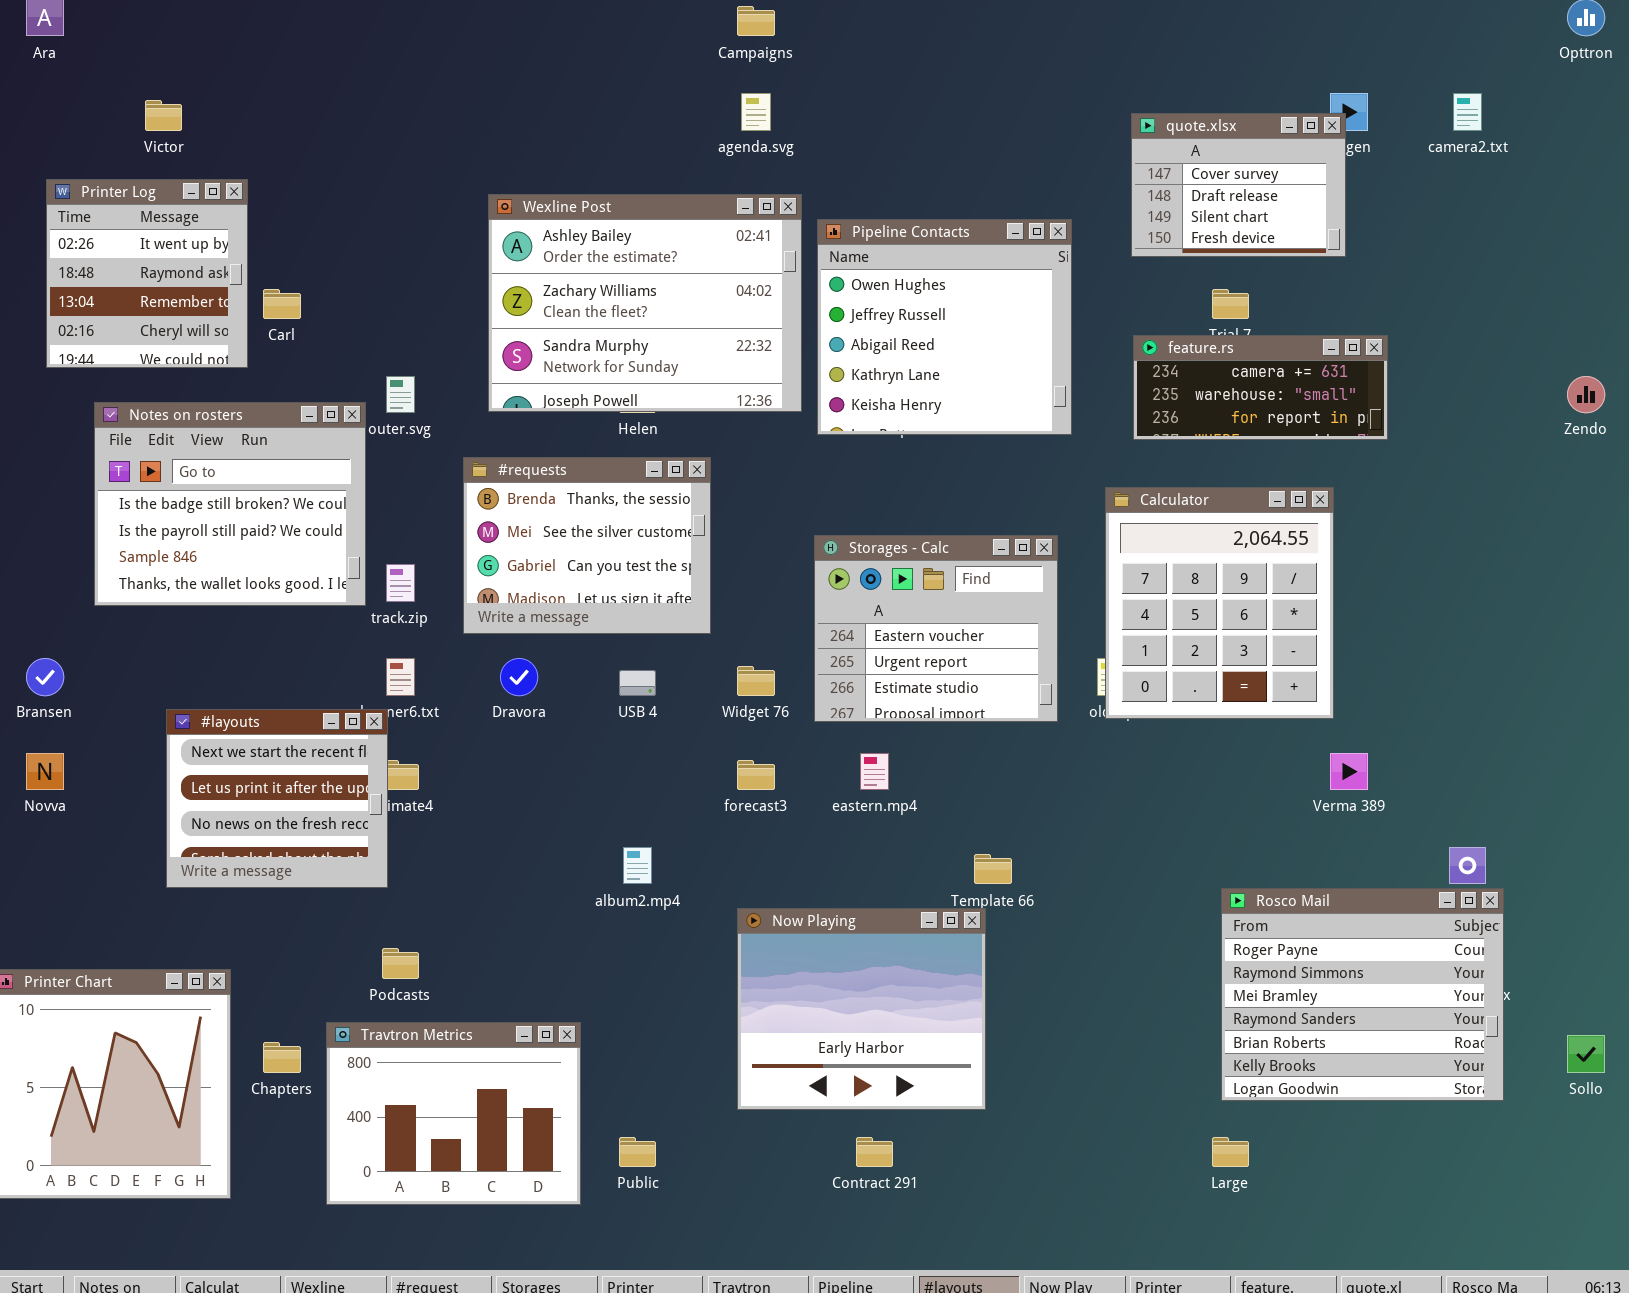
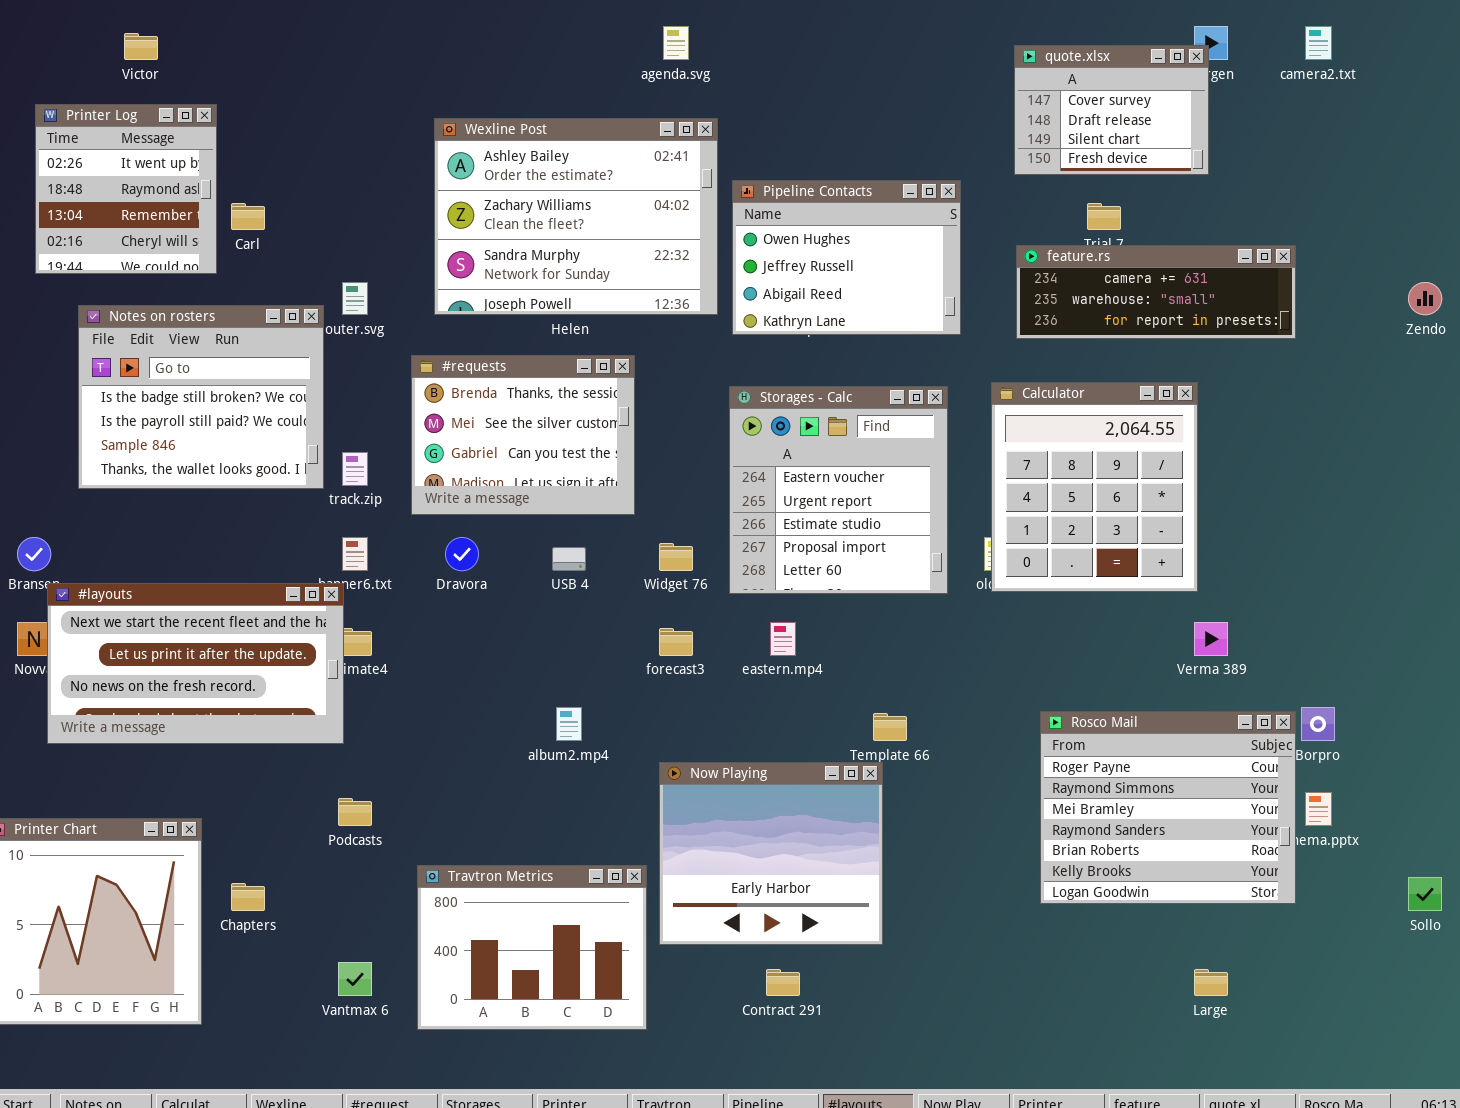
Pipeline Contacts: [817,219,1072,435] -> [732,180,961,335], resized
feature.rs: [1133,335,1388,440] -> [1016,245,1296,339], resized
Storages - Calc: [814,535,1058,722] -> [729,386,948,594], resized
#layouts: [166,709,388,888] -> [47,583,344,744], resized
Rosco Mail: [1221,888,1504,1101] -> [1040,711,1296,904], moved
Travtron Metrics: [326,1022,581,1205] -> [417,865,647,1030], moved
Large: [1212,1137,1249,1167] -> [1194,969,1228,996], moved

